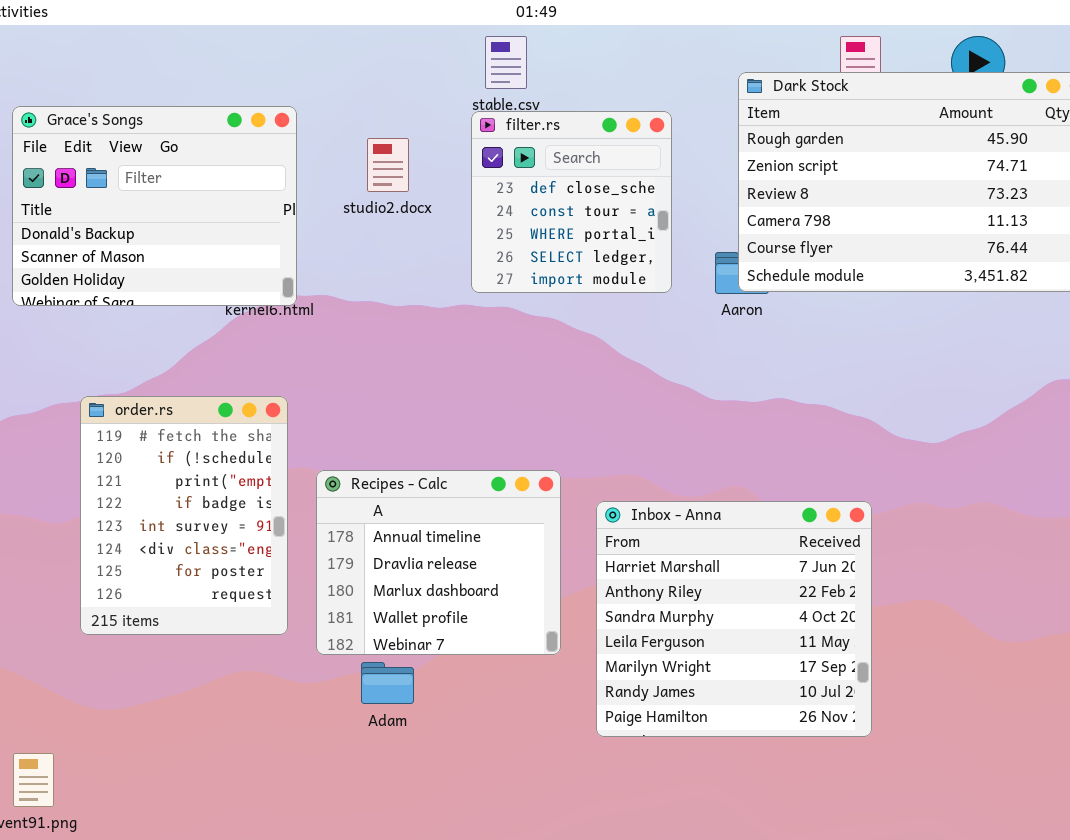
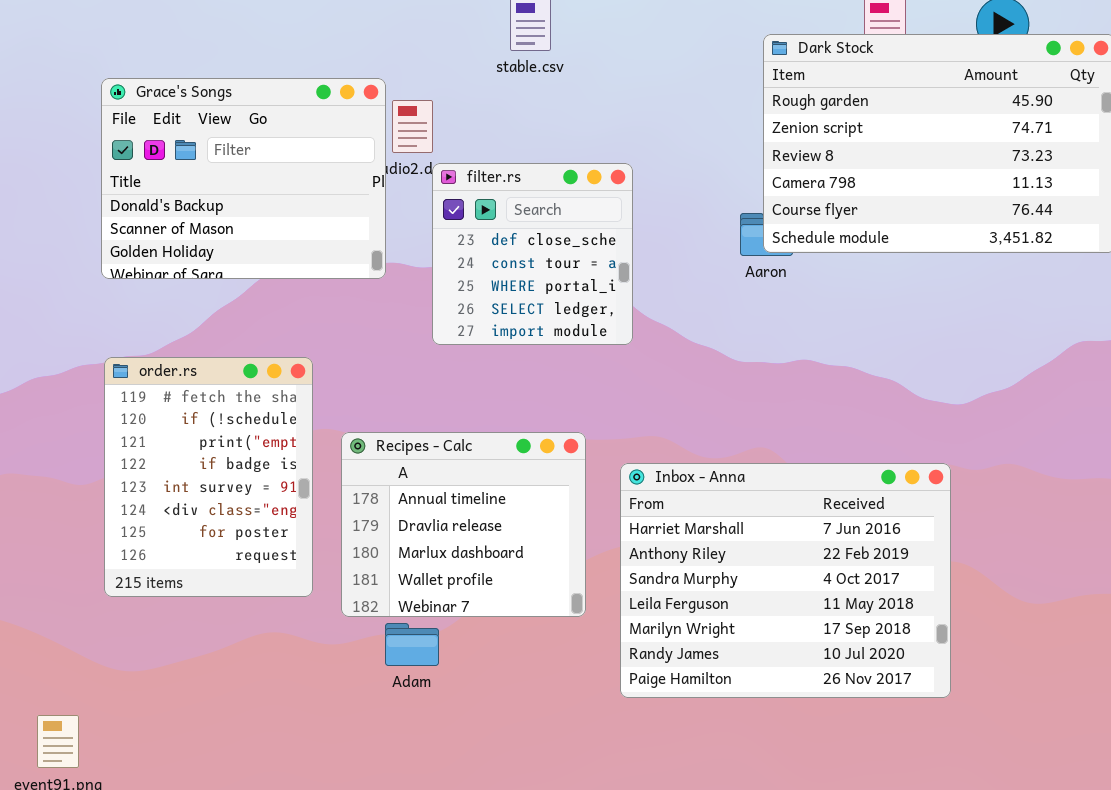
Grace's Songs: [12,106,297,306] -> [101,78,386,279], moved
filter.rs: [471,111,672,293] -> [432,163,633,345], moved
Inbox - Anna: [596,501,872,737] -> [620,463,951,698], resized

